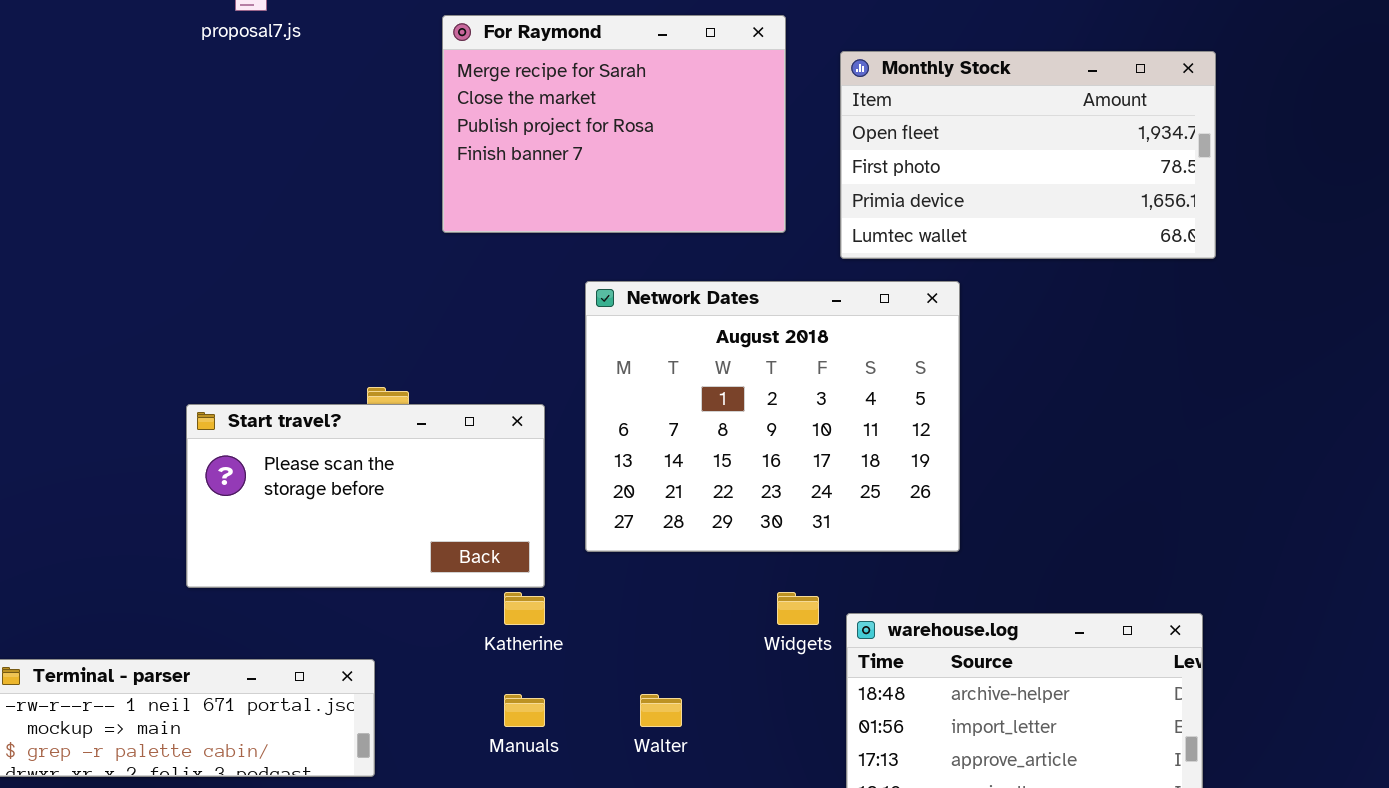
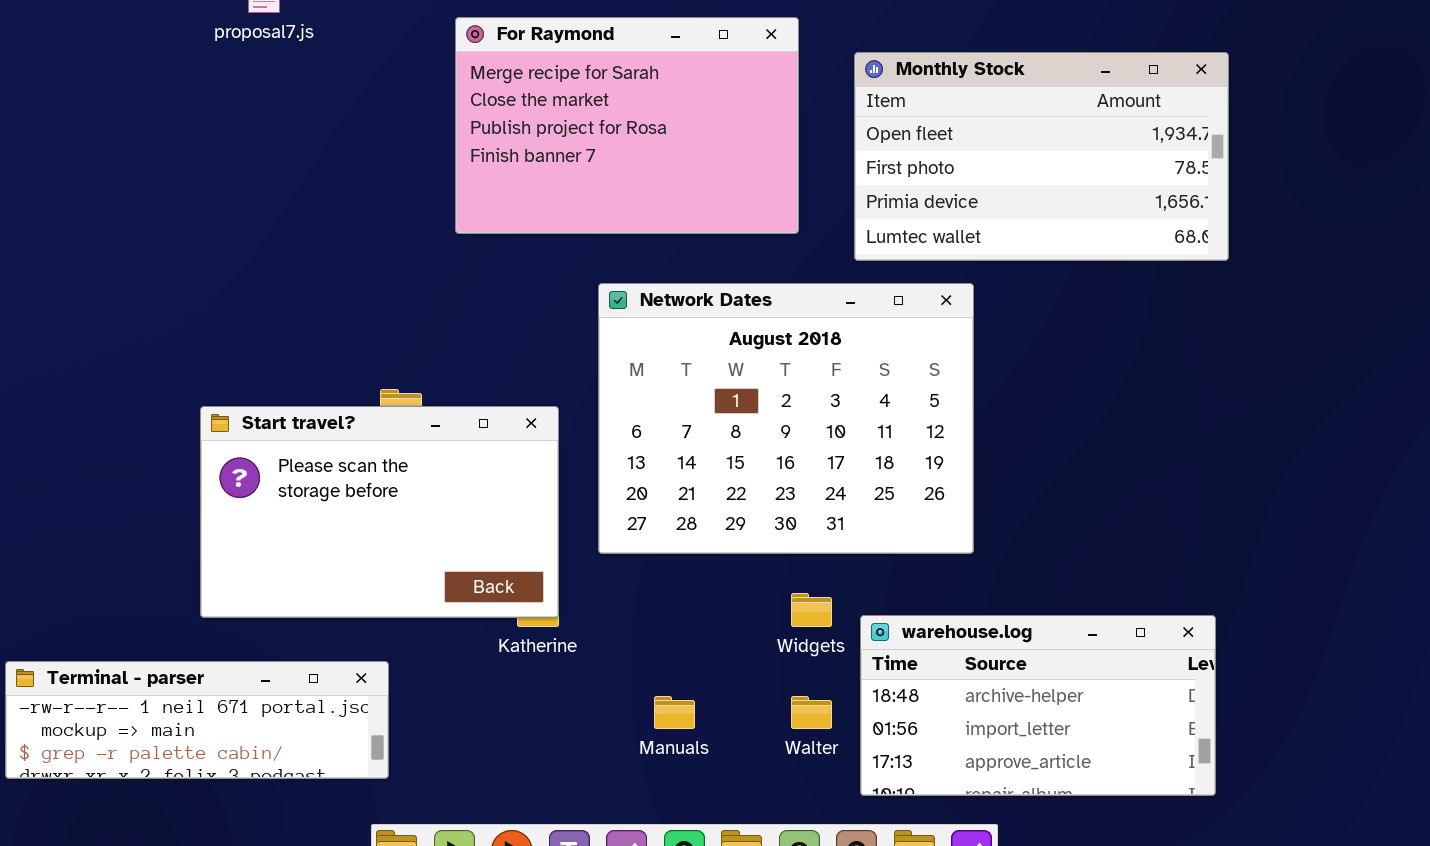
Start travel?: [186,404,545,588] -> [200,406,559,618], resized
Manuals: [504,694,545,727] -> [654,696,695,729], moved
Walter: [640,694,682,727] -> [791,696,832,729], moved

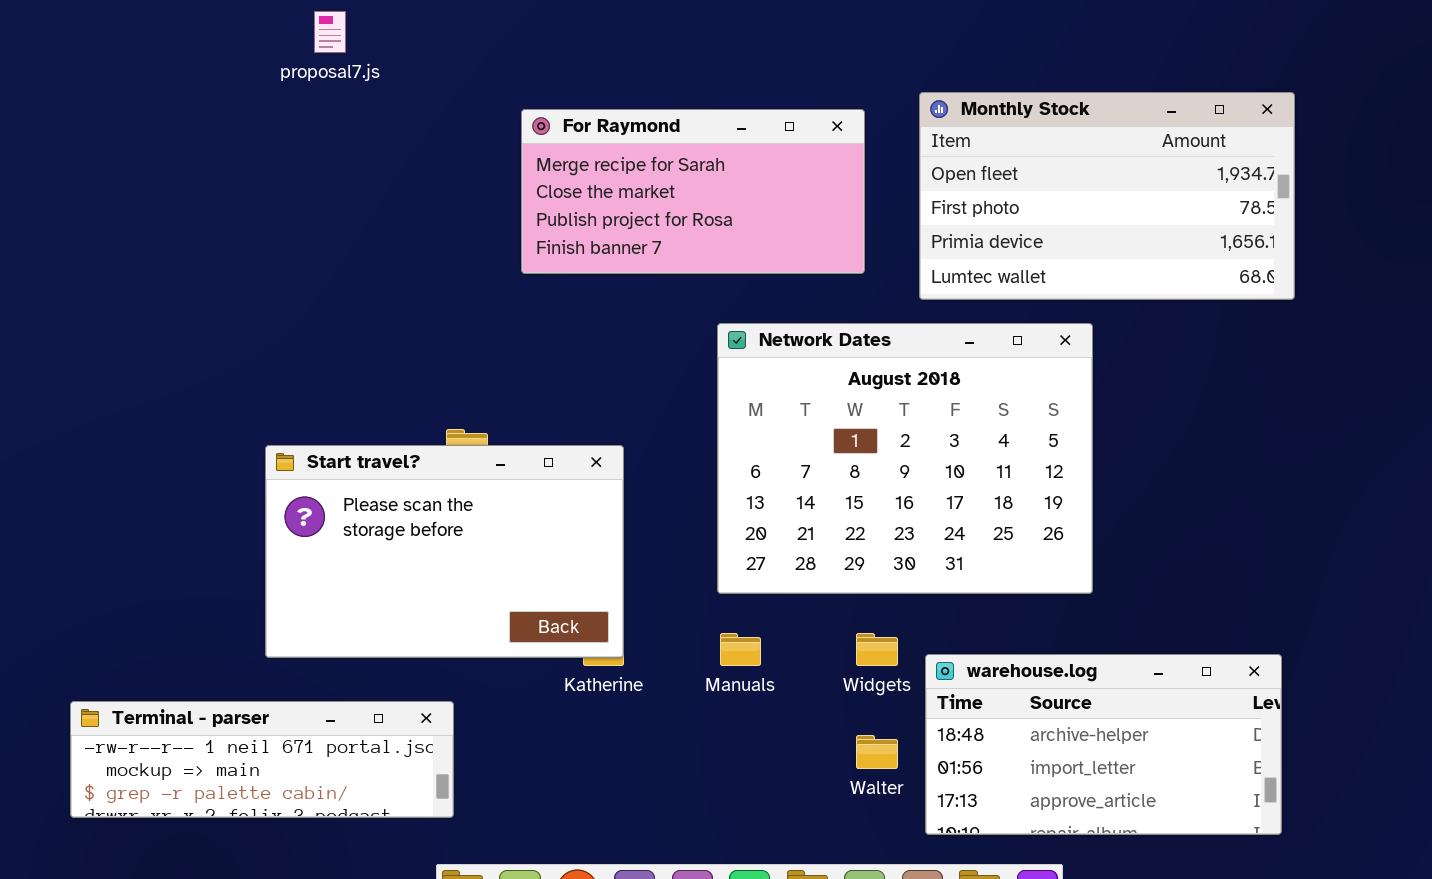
For Raymond: [455,17,799,234] -> [521,109,865,274], resized
Network Dates: [598,283,974,554] -> [717,323,1093,594], moved
Manuals: [654,696,695,729] -> [720,633,761,666], moved

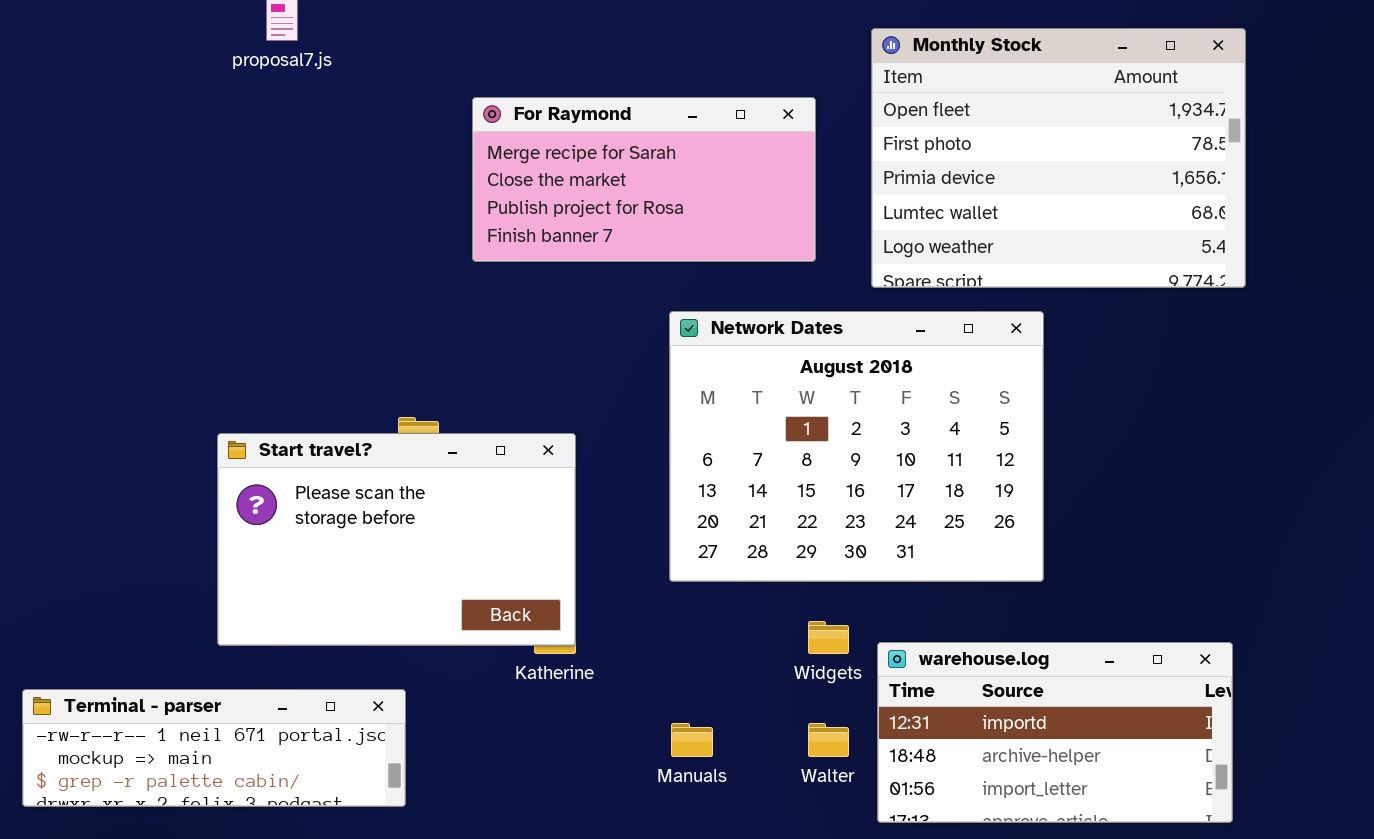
Monthly Stock: [919,92,1295,300] -> [871,28,1246,288], resized
Manuals: [720,633,761,666] -> [671,723,713,757], moved
warehouse.log: [925,654,1282,835] -> [877,642,1233,823], scrolled up 1 row

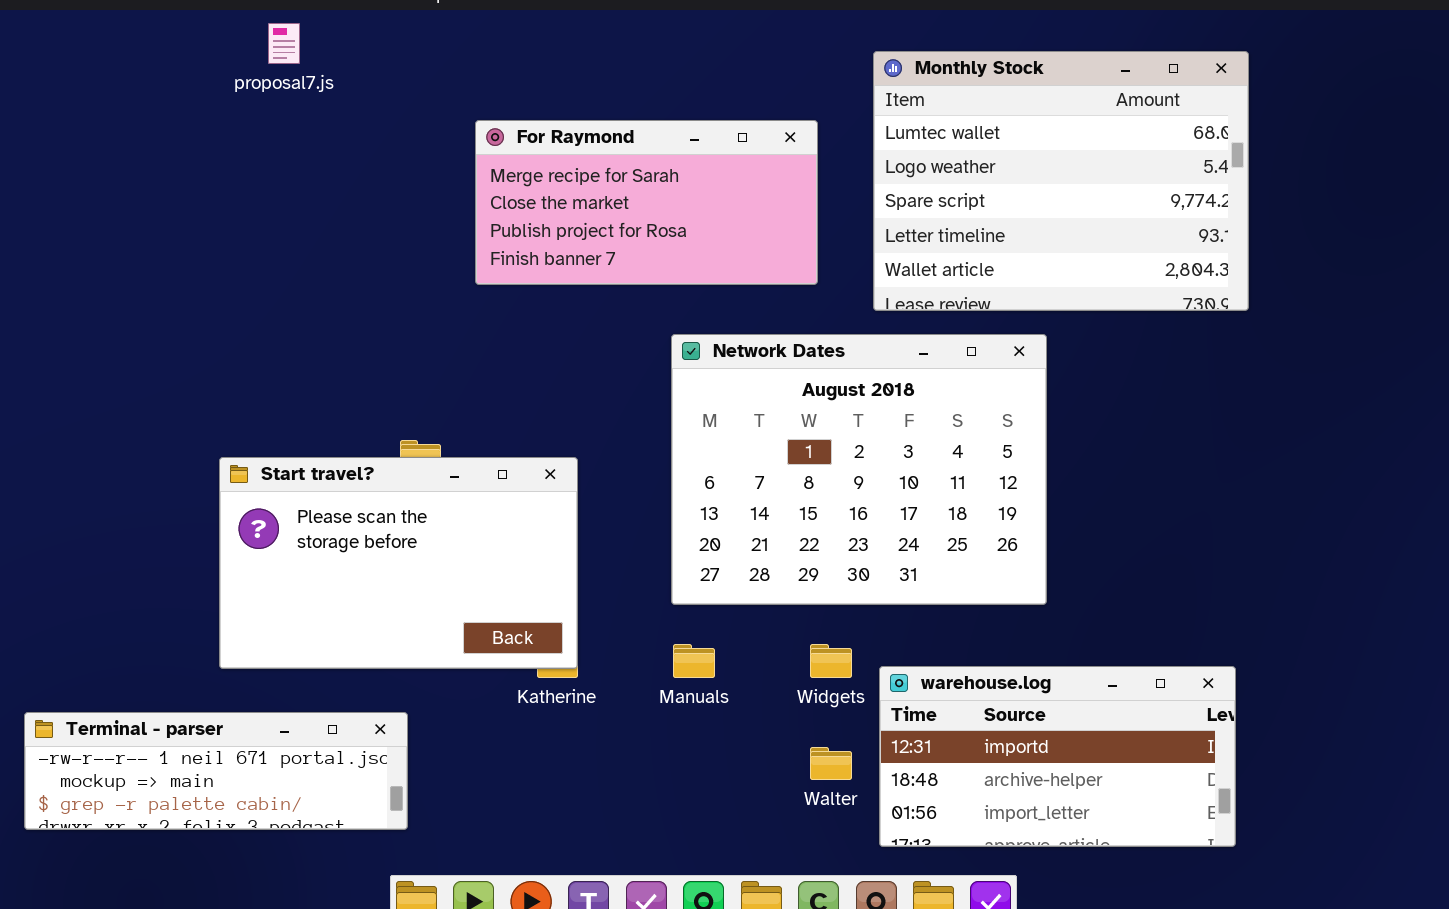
Monthly Stock: [871,28,1246,288] -> [873,51,1249,311], scrolled down 3 rows
Manuals: [671,723,713,757] -> [673,644,715,678], moved

